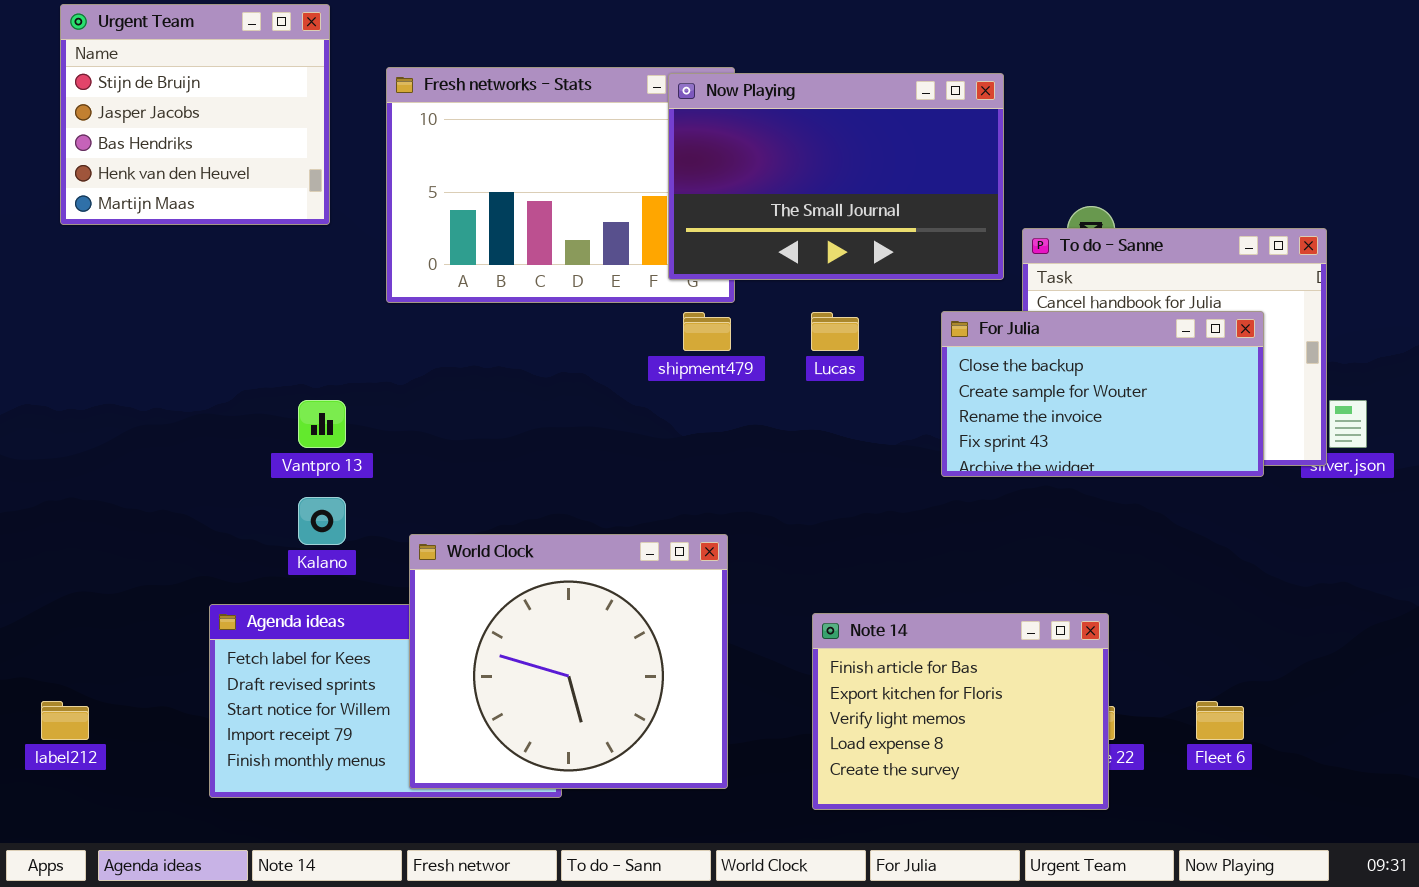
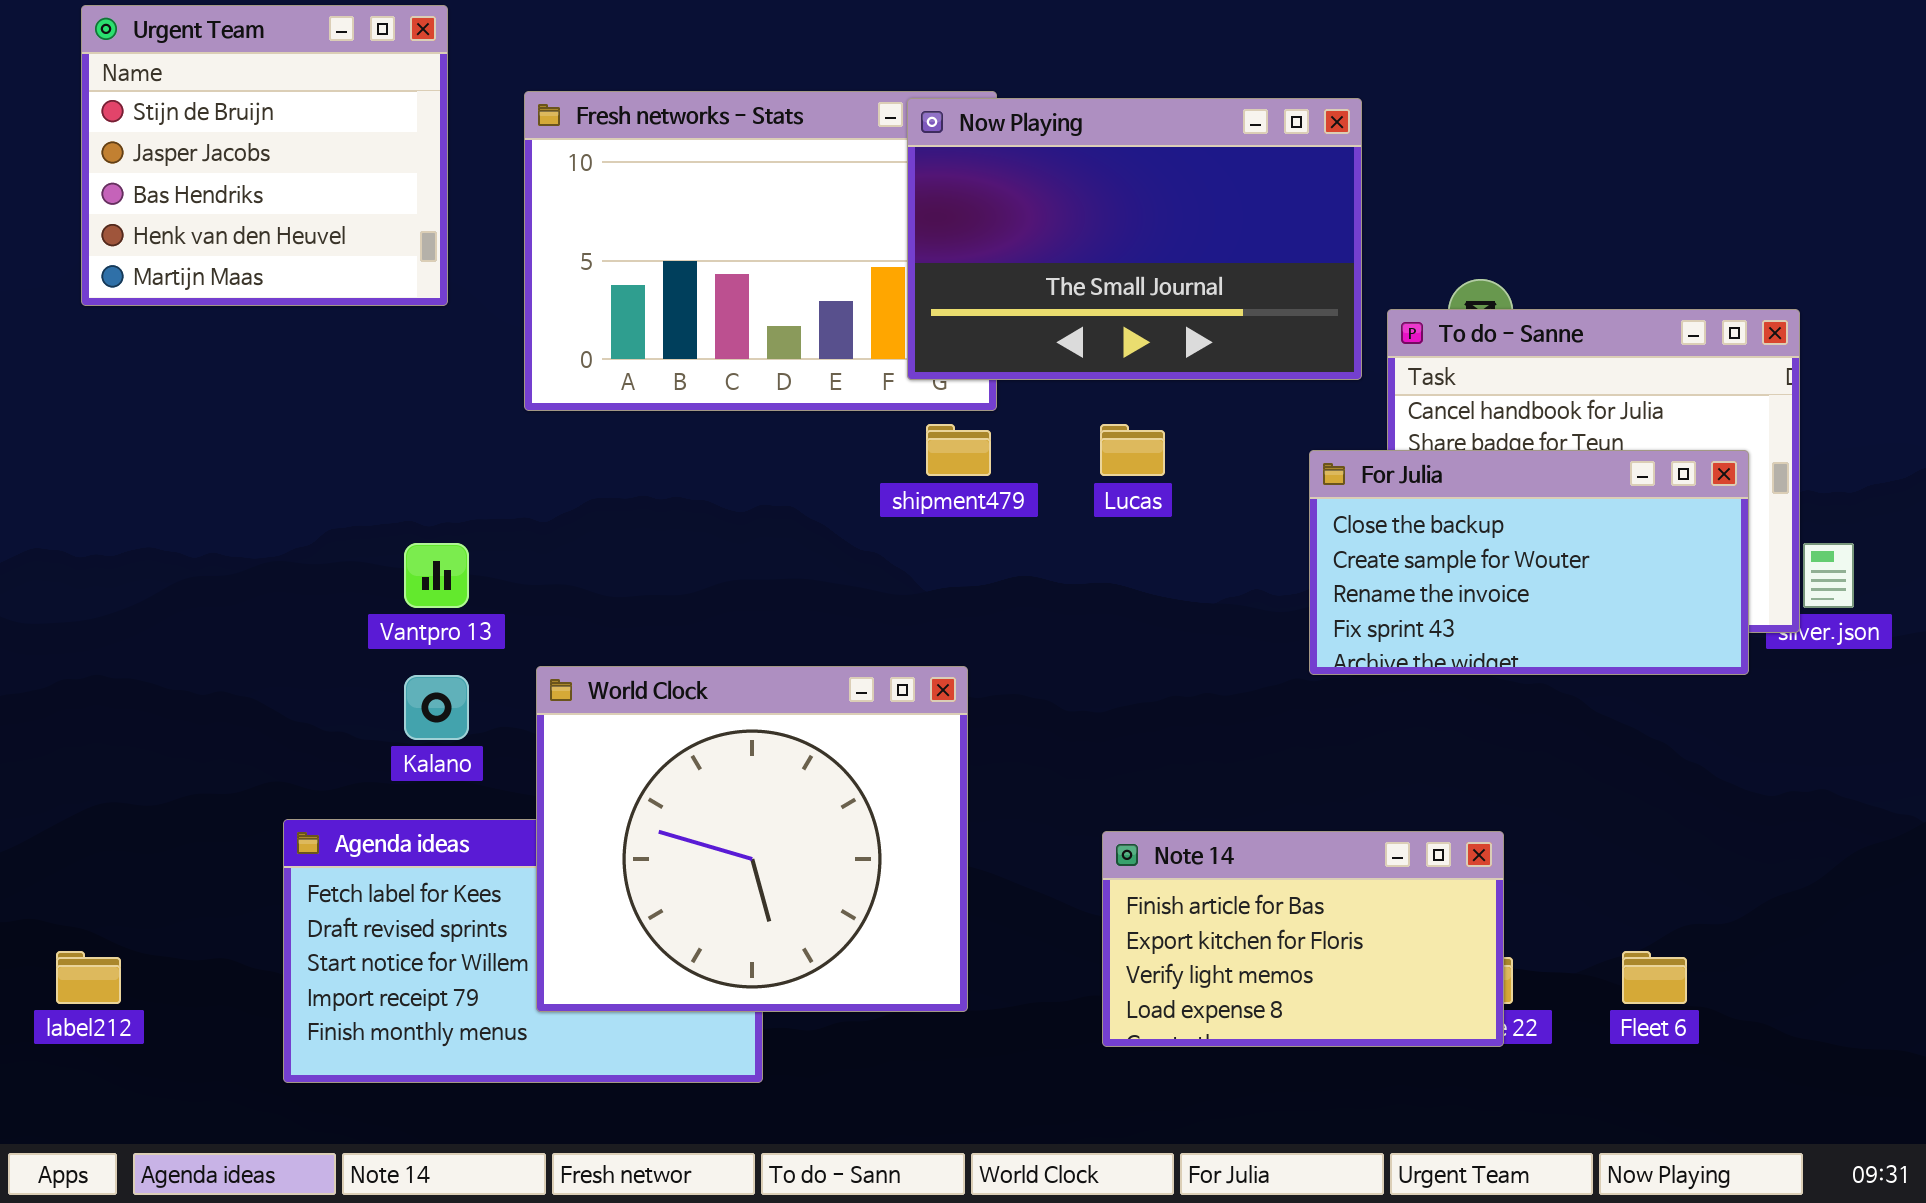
For Julia: [941,311,1264,477] -> [1309,450,1749,675], moved
World Clock: [409,534,728,789] -> [536,666,968,1012], moved
Note 14: [812,613,1109,810] -> [1102,831,1504,1047], resized

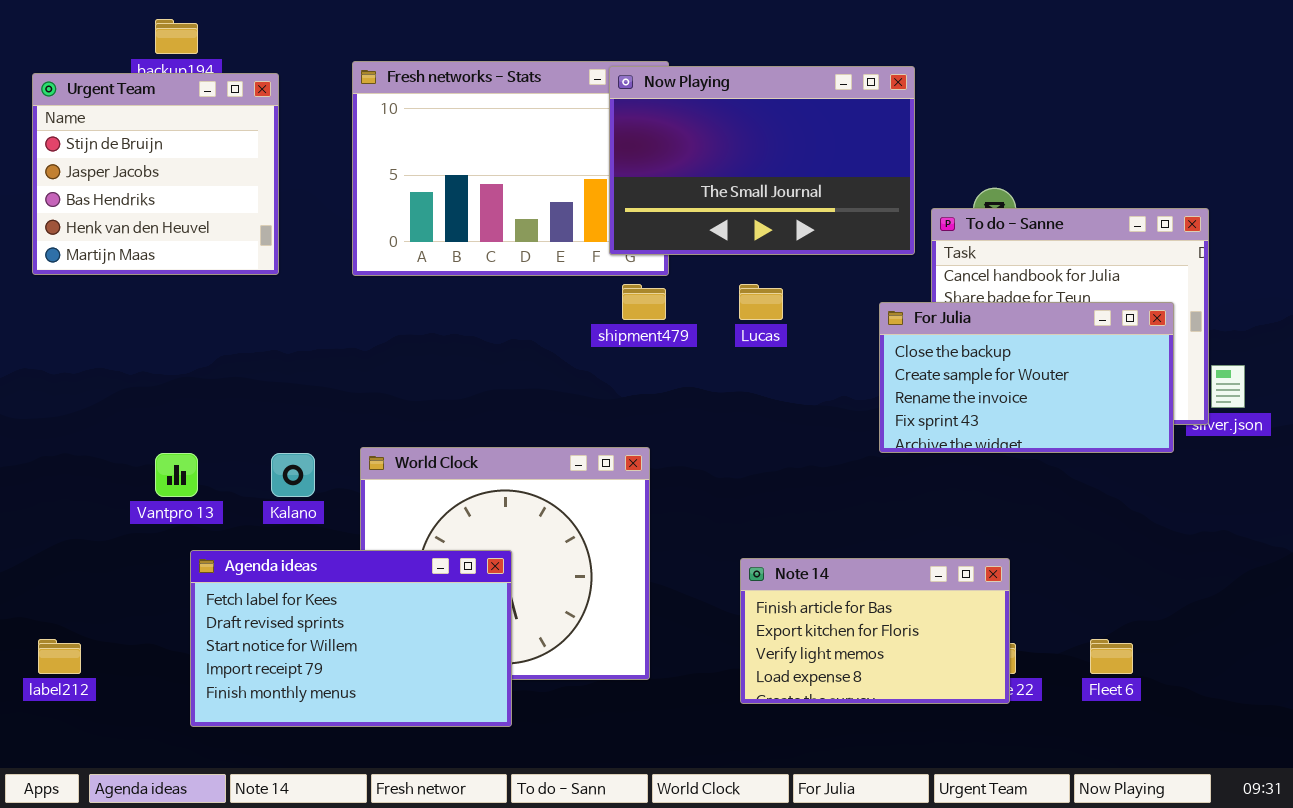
Urgent Team: [81,5,448,306] -> [32,73,279,275], moved
Vantpro 13: [404,543,469,608] -> [155,453,198,497], moved
Agenda ideas: [283,819,763,1083] -> [190,550,512,727], raised

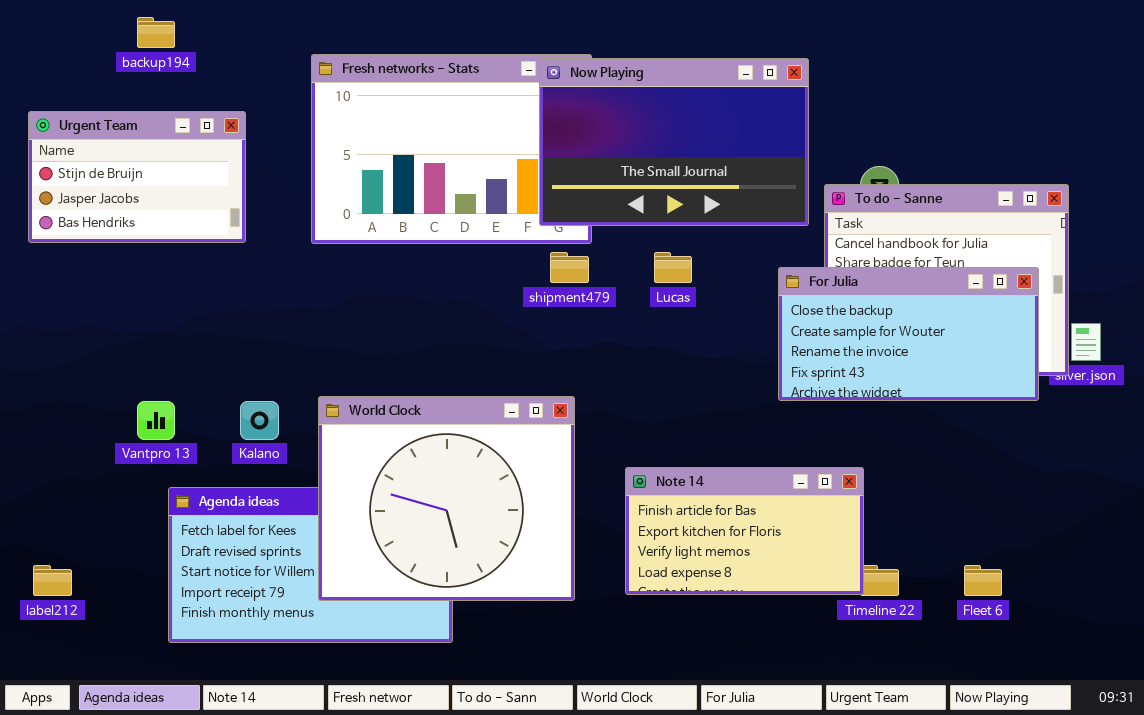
Urgent Team: [32,73,279,275] -> [28,111,246,243], resized
World Clock: [360,447,650,680] -> [318,396,575,601], raised
Note 14: [740,558,1010,704] -> [625,467,864,595], moved

